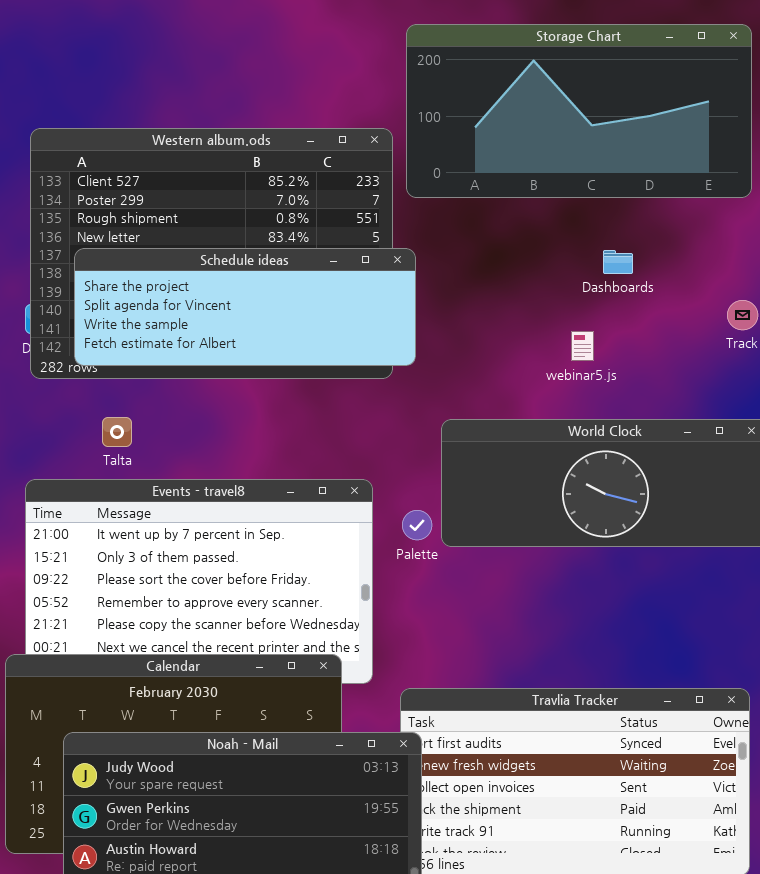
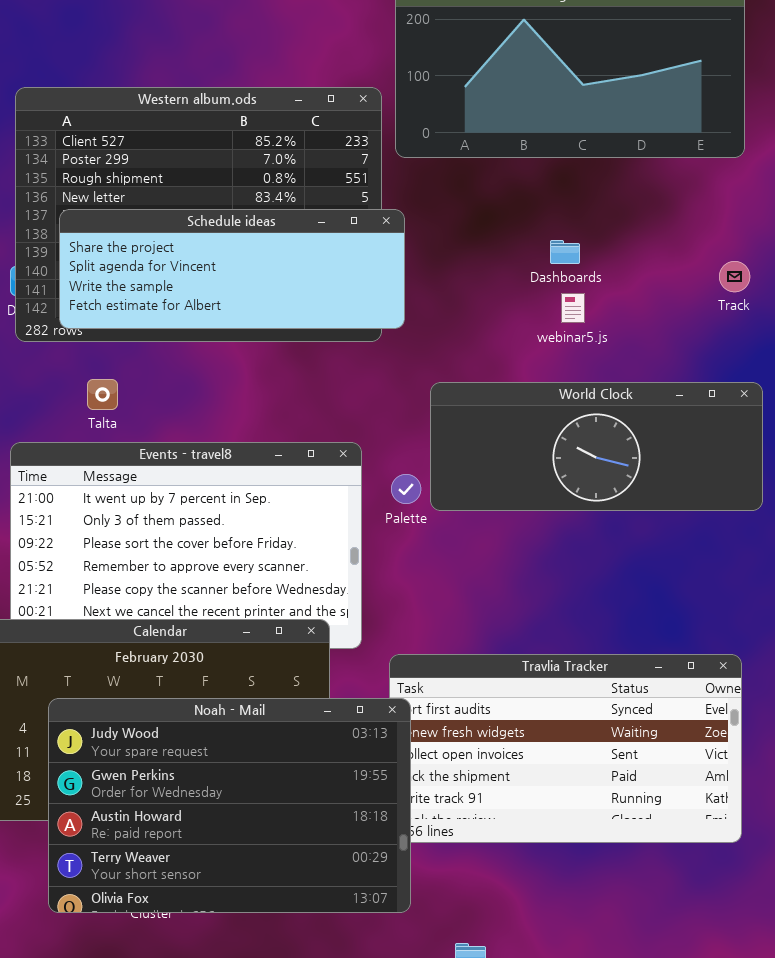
Dashboards: [603,250,633,274] -> [550,240,580,264], moved

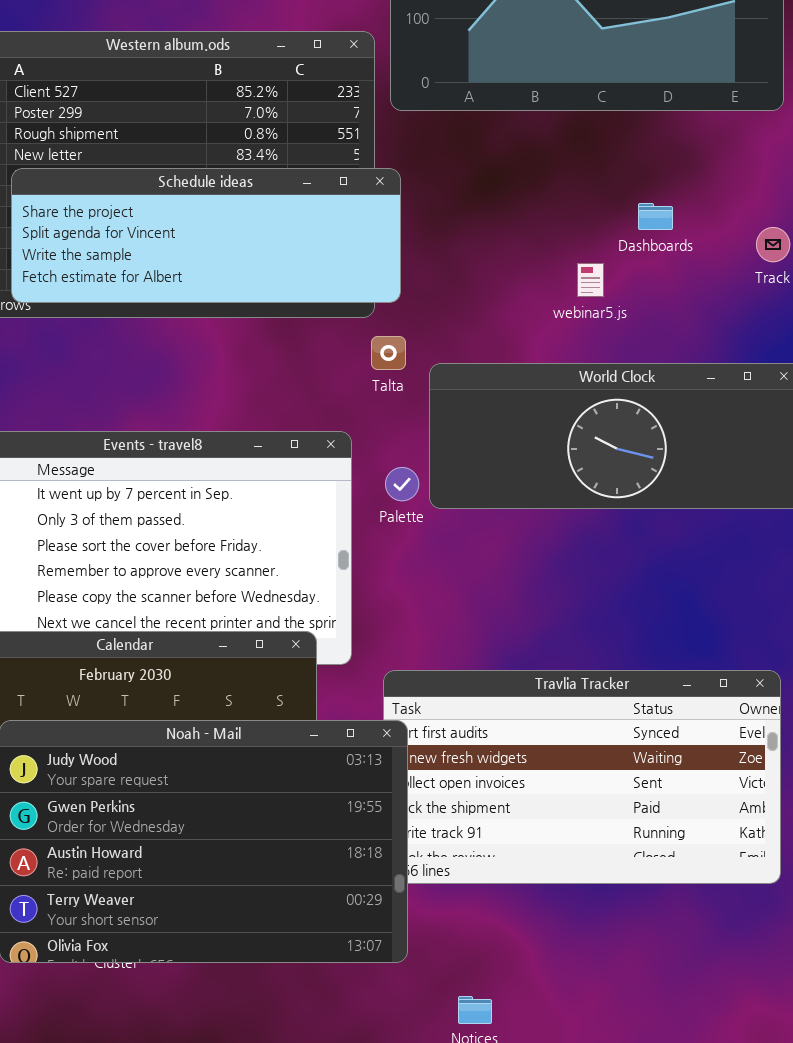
Dashboards: [550,240,580,264] -> [638,203,673,230], moved
Talta: [87,379,118,410] -> [371,336,406,370], moved

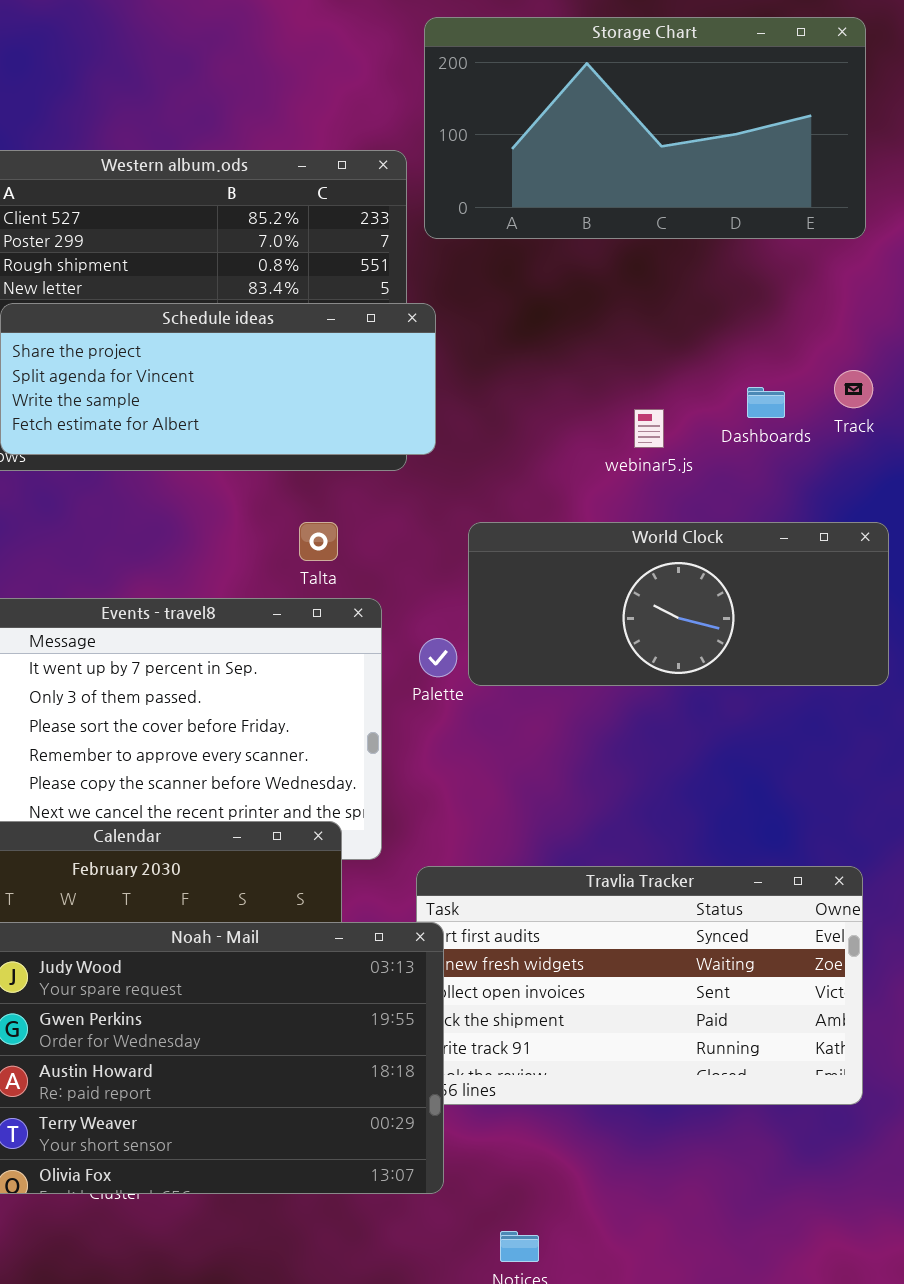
Dashboards: [638,203,673,230] -> [747,387,785,418], moved
Talta: [371,336,406,370] -> [299,522,338,561], moved

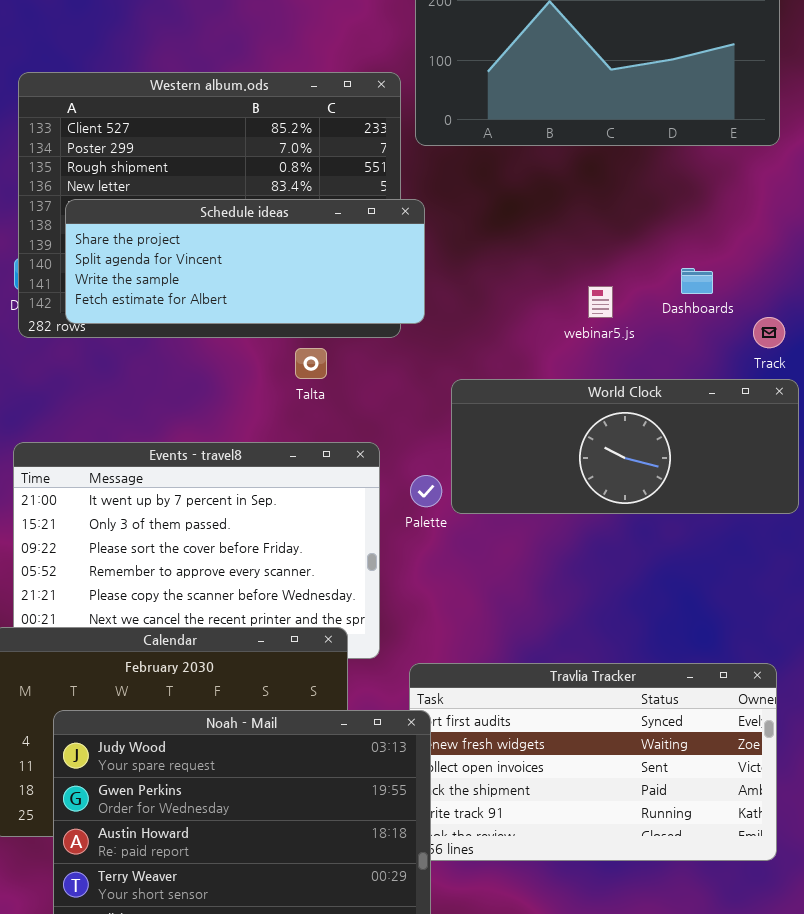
Track: [834,370,873,408] -> [753,317,785,348], moved
Talta: [299,522,338,561] -> [295,348,327,379], moved

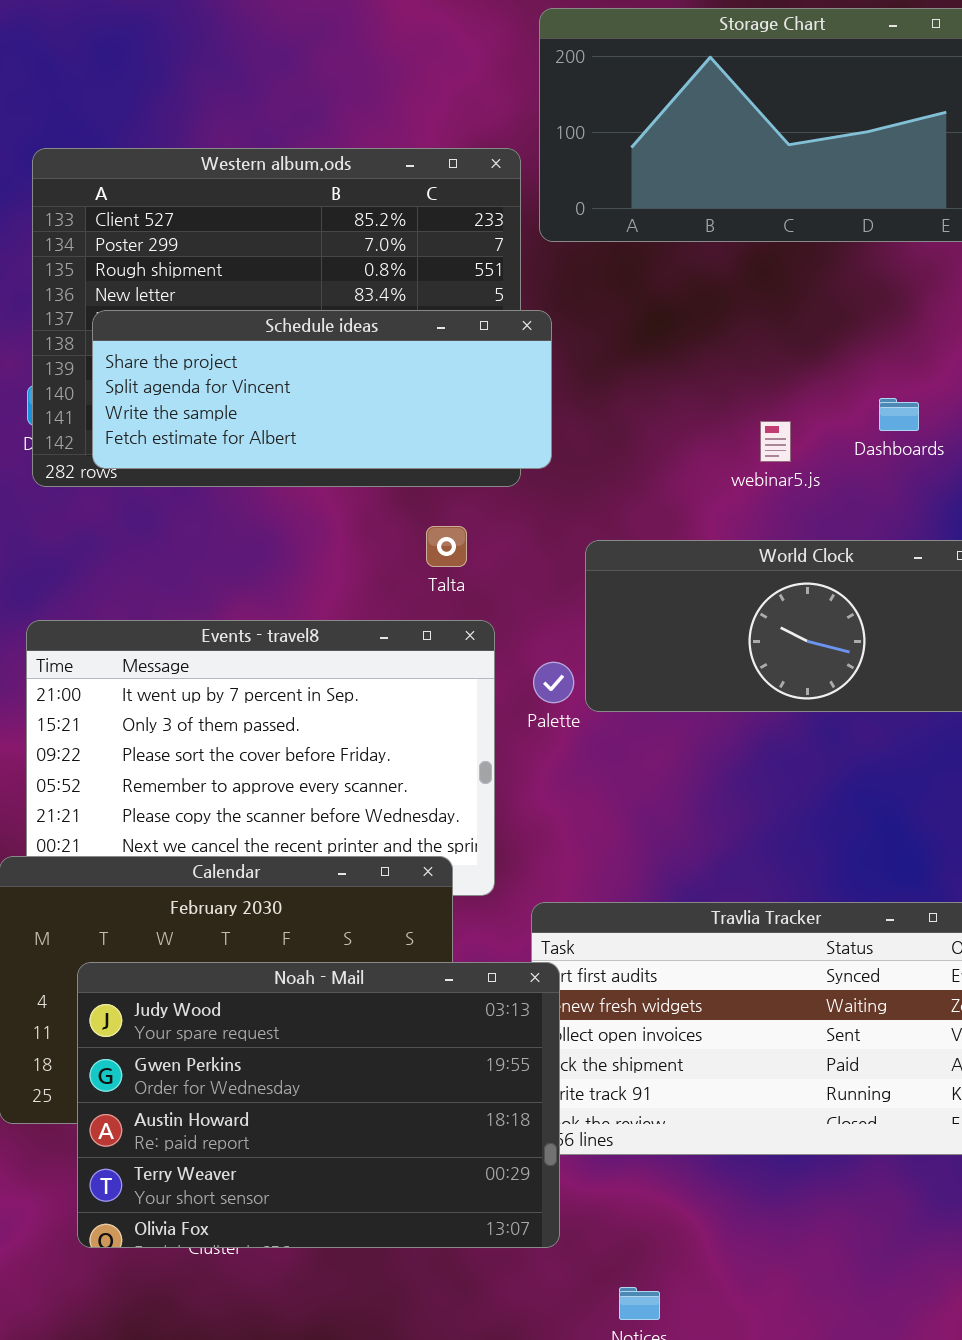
Talta: [295,348,327,379] -> [426,526,467,567], moved

